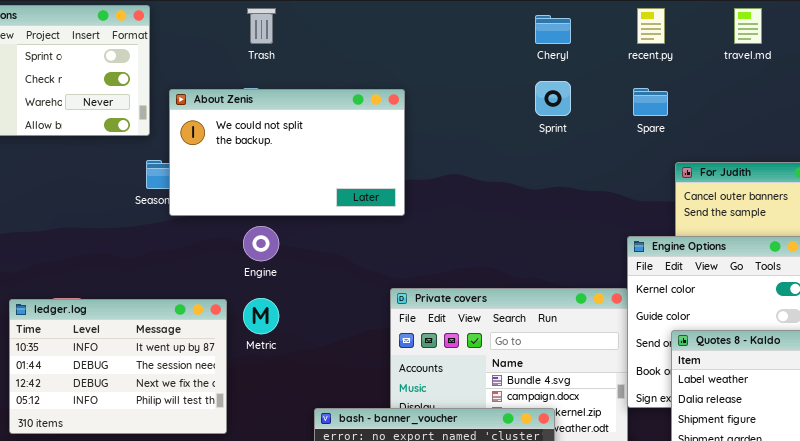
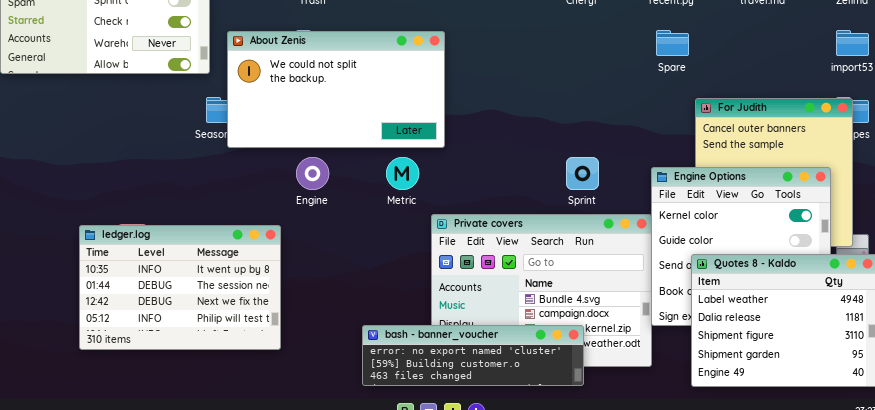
Sprint: [535,81,571,116] -> [566,157,599,190], moved
Metric: [243,298,279,334] -> [386,157,419,190], moved

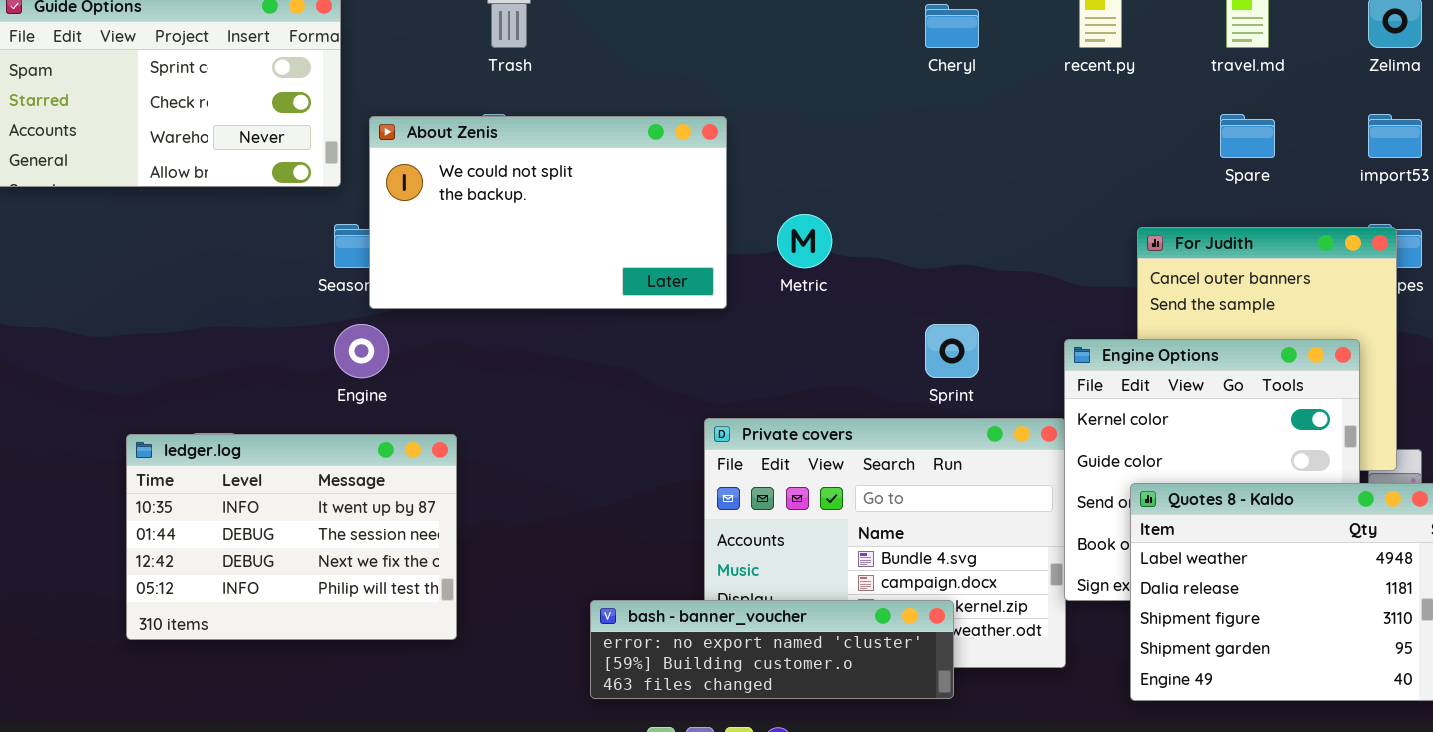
Spare: [656,30,689,56] -> [1220,114,1275,158], moved
Engine: [296,157,329,190] -> [334,324,389,378], moved
Metric: [386,157,419,190] -> [777,214,832,268], moved

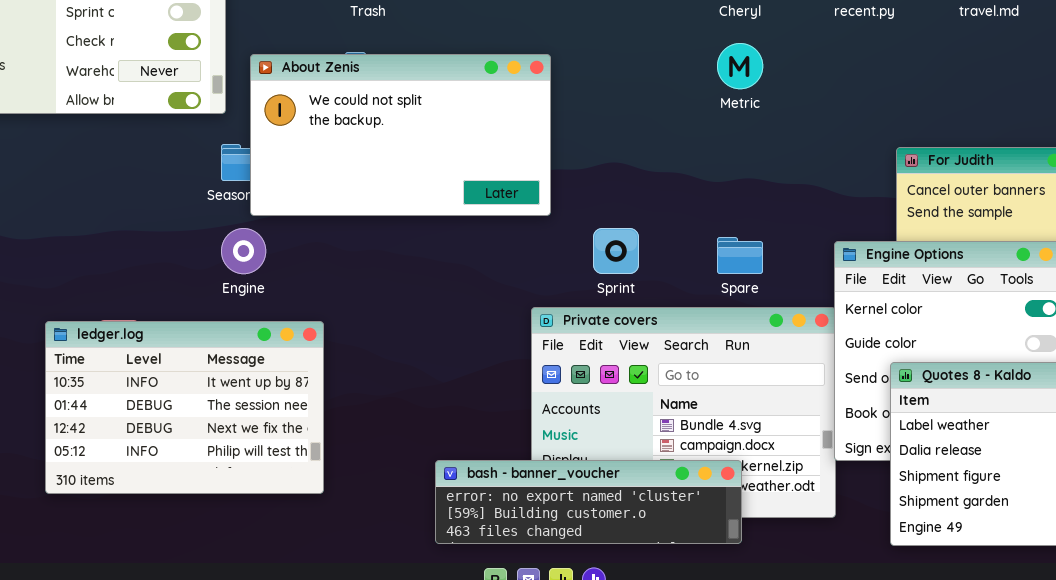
Spare: [1220,114,1275,158] -> [717,237,763,274], moved
Metric: [777,214,832,268] -> [717,43,763,89], moved
Sprint: [925,324,979,378] -> [593,228,639,274], moved

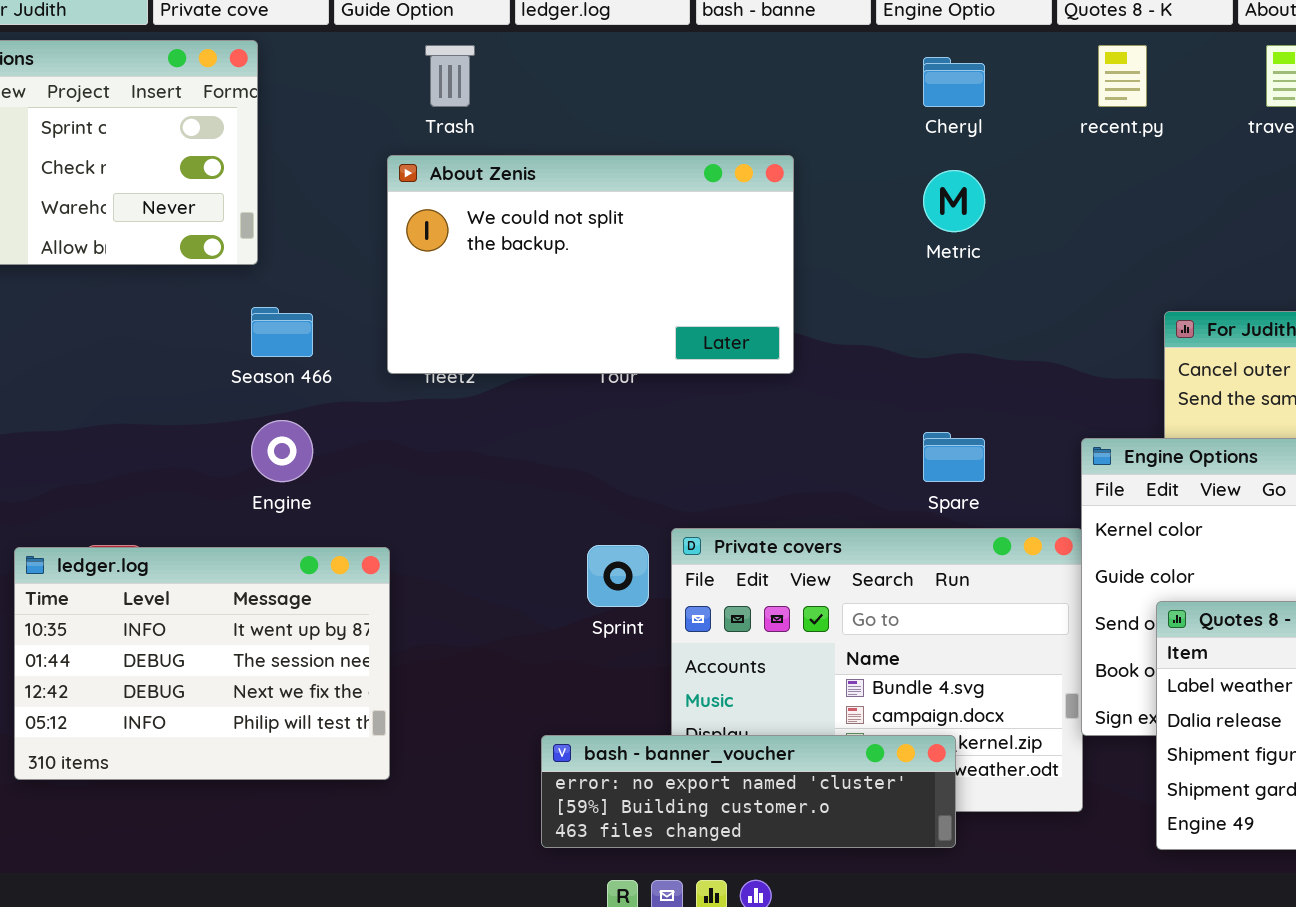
About Zenis: [250,54,551,216] -> [387,155,794,374], moved
Sprint: [593,228,639,274] -> [587,545,649,607], moved

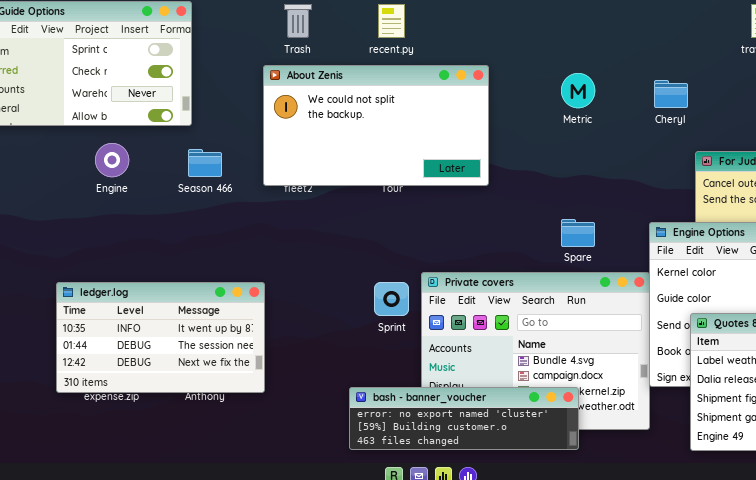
recent.py: [1098,45,1147,107] -> [378,4,405,38], moved
Cheryl: [923,57,985,107] -> [654,80,688,108], moved
Engine: [251,420,313,482] -> [95,143,129,177], moved
ledger.log: [14,547,390,780] -> [56,282,265,393], resized

